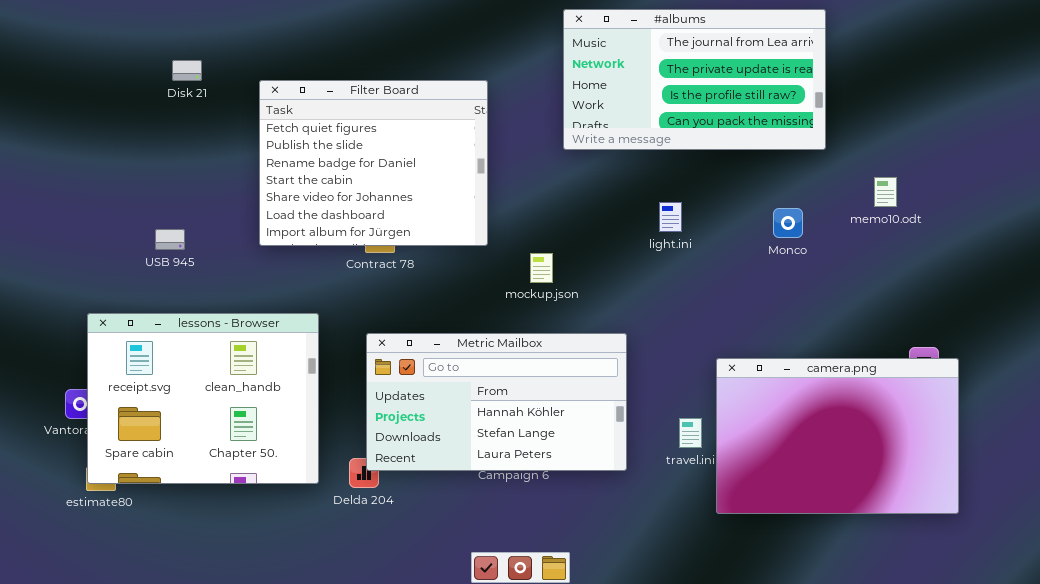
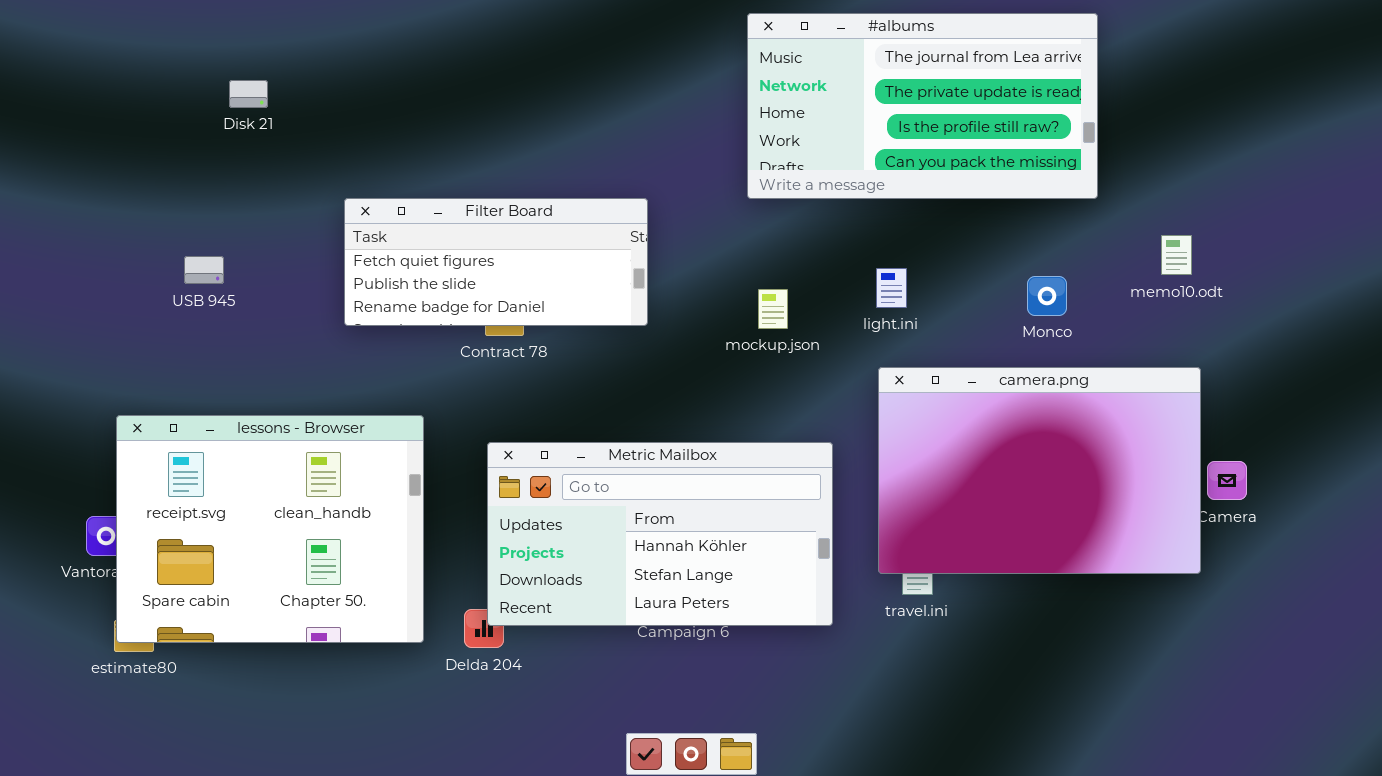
Filter Board: [259,80,488,246] -> [344,198,648,326], resized
USB 945: [155,229,185,250] -> [184,256,224,284], moved
mockup.json: [530,253,553,283] -> [758,289,788,329], moved
camera.png: [716,358,959,514] -> [878,367,1201,574], moved

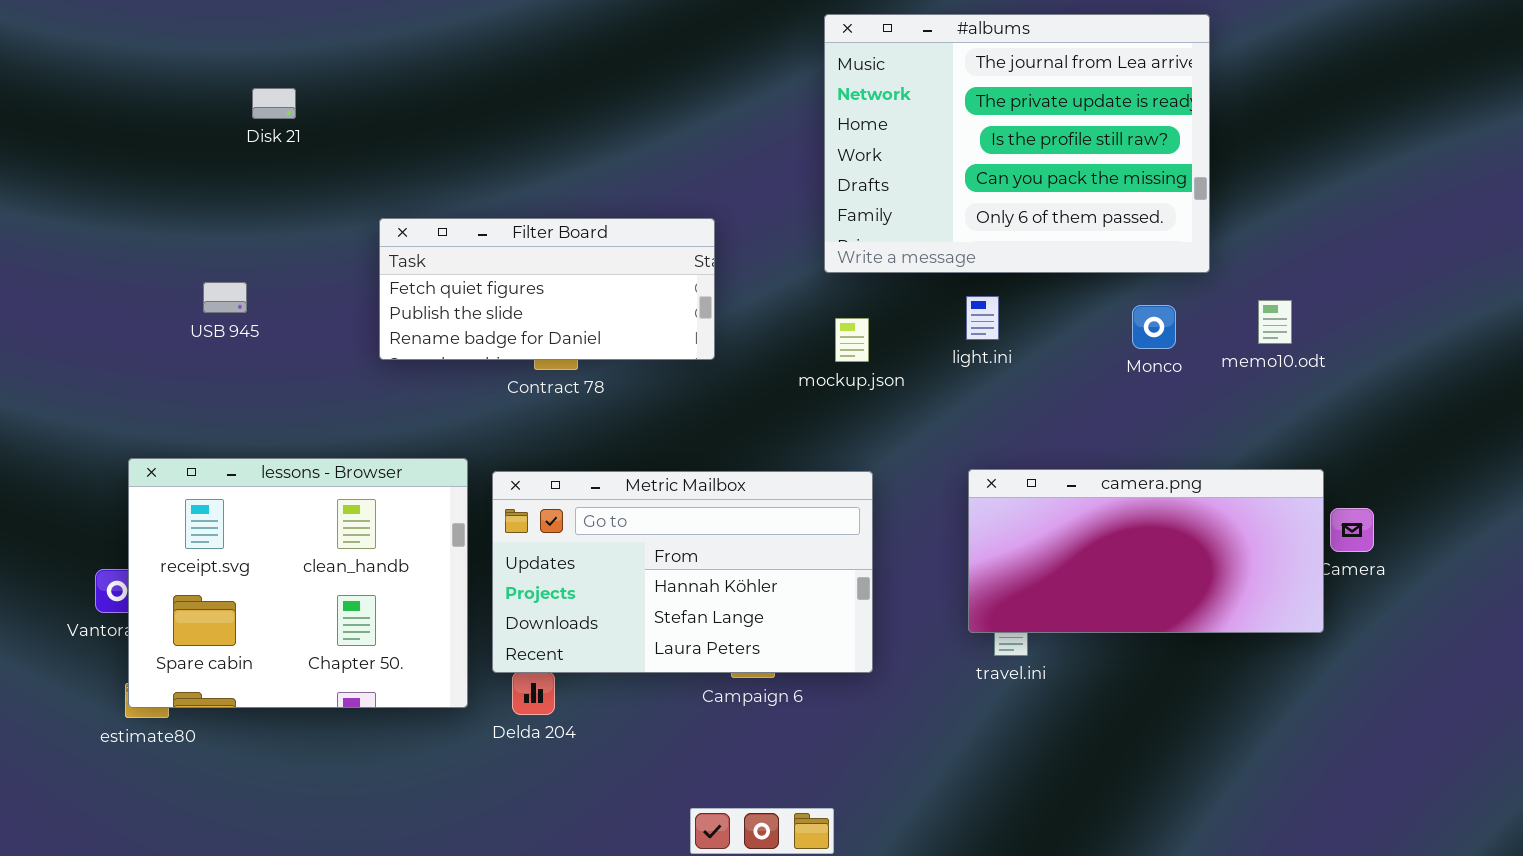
#albums: [747,13,1098,199] -> [824,14,1210,273], resized
memo10.odt: [1161,235,1192,275] -> [1258,300,1292,344], moved
camera.png: [878,367,1201,574] -> [968,469,1324,633], resized
Metric Mailbox: [487,442,833,626] -> [492,471,873,673], moved

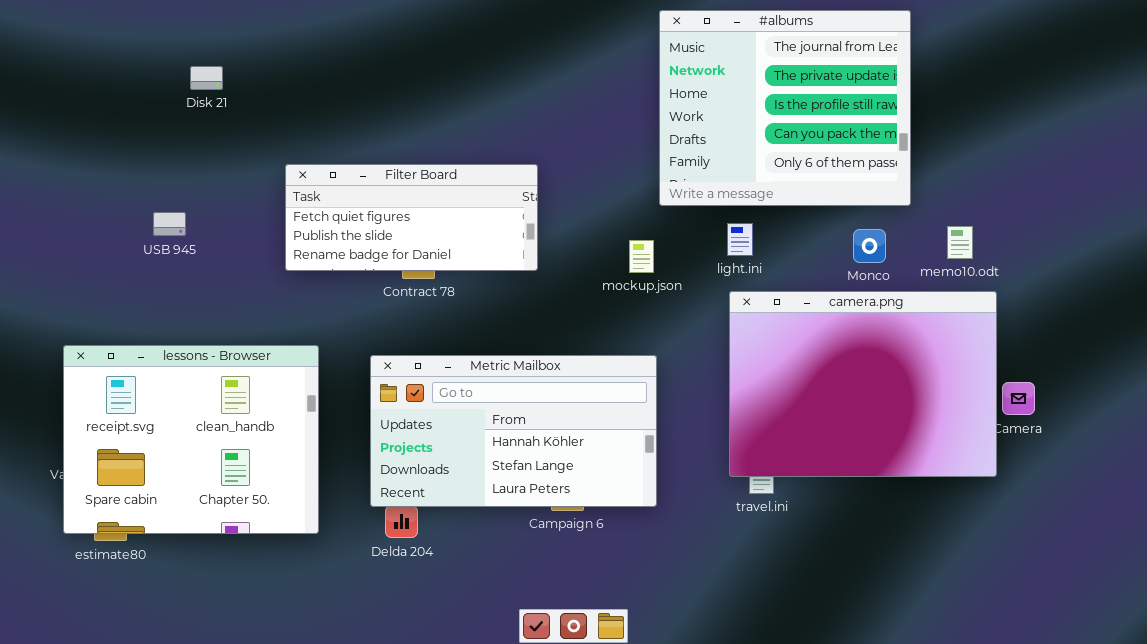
#albums: [824,14,1210,273] -> [659,10,911,206], resized
lessons - Browser: [128,458,468,708] -> [63,345,319,534], moved
camera.png: [968,469,1324,633] -> [729,291,997,477], resized

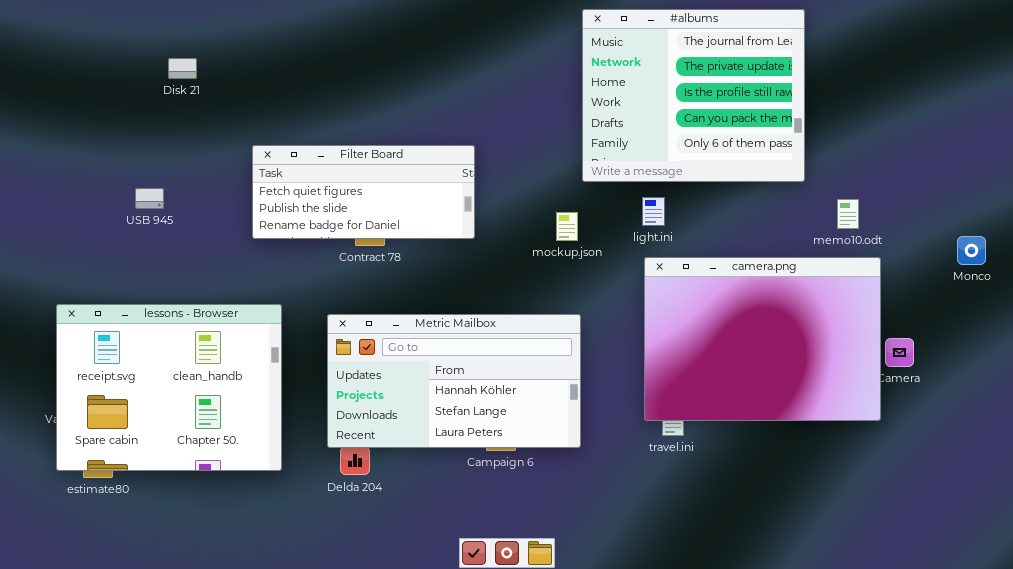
Monco: [853,229,886,263] -> [957,236,986,265], moved

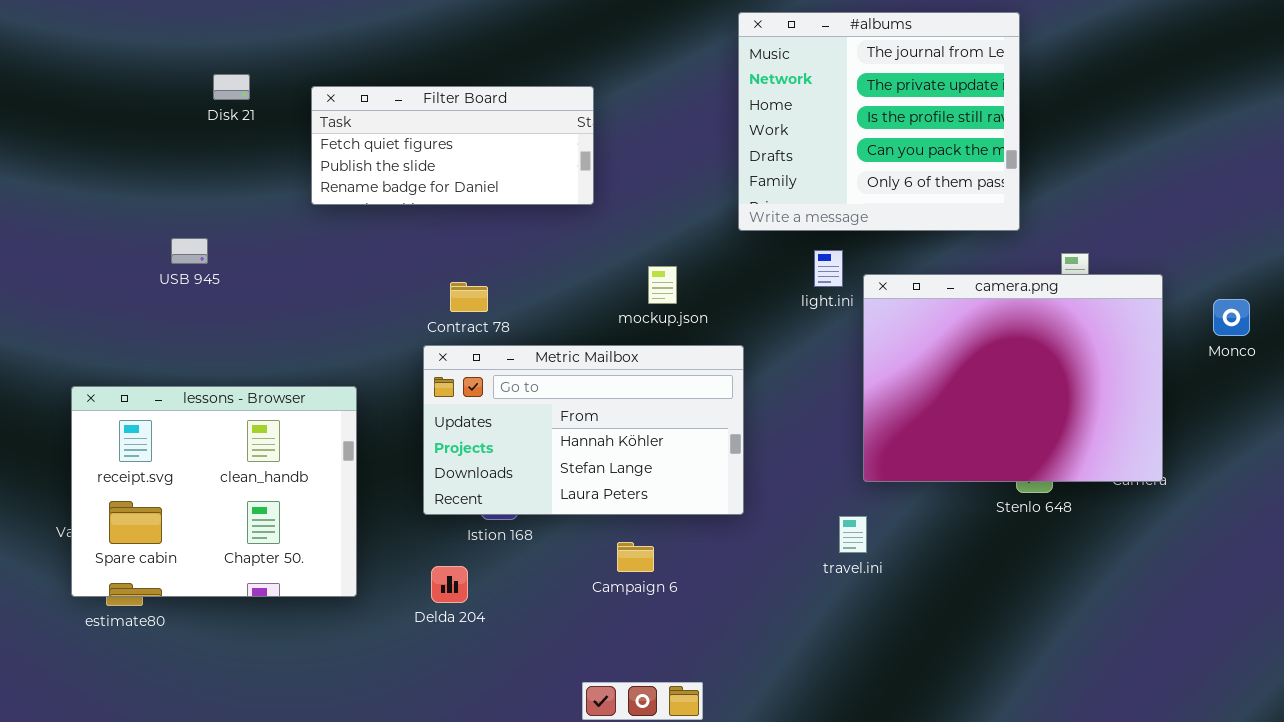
Filter Board: [252,145,475,239] -> [311,86,594,205], moved
mockup.json: [556,212,578,241] -> [648,266,677,304], moved
camera.png: [644,257,881,421] -> [863,274,1163,482], moved
Metric Mailbox: [327,314,581,448] -> [423,345,744,515], moved

